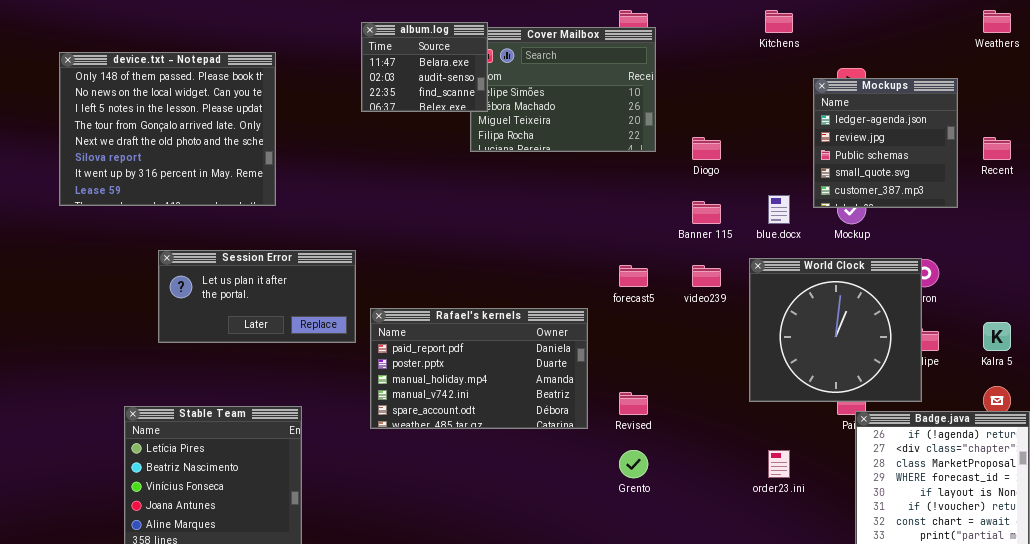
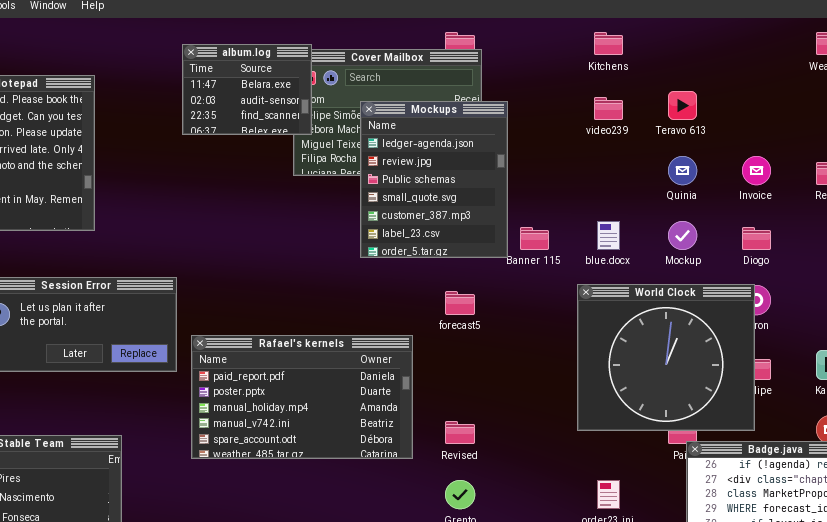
Mockups: [813,78,958,208] -> [360,101,508,258], moved, resized
Diogo: [692,137,721,160] -> [742,227,771,250], moved
video239: [692,265,721,287] -> [594,97,623,120], moved

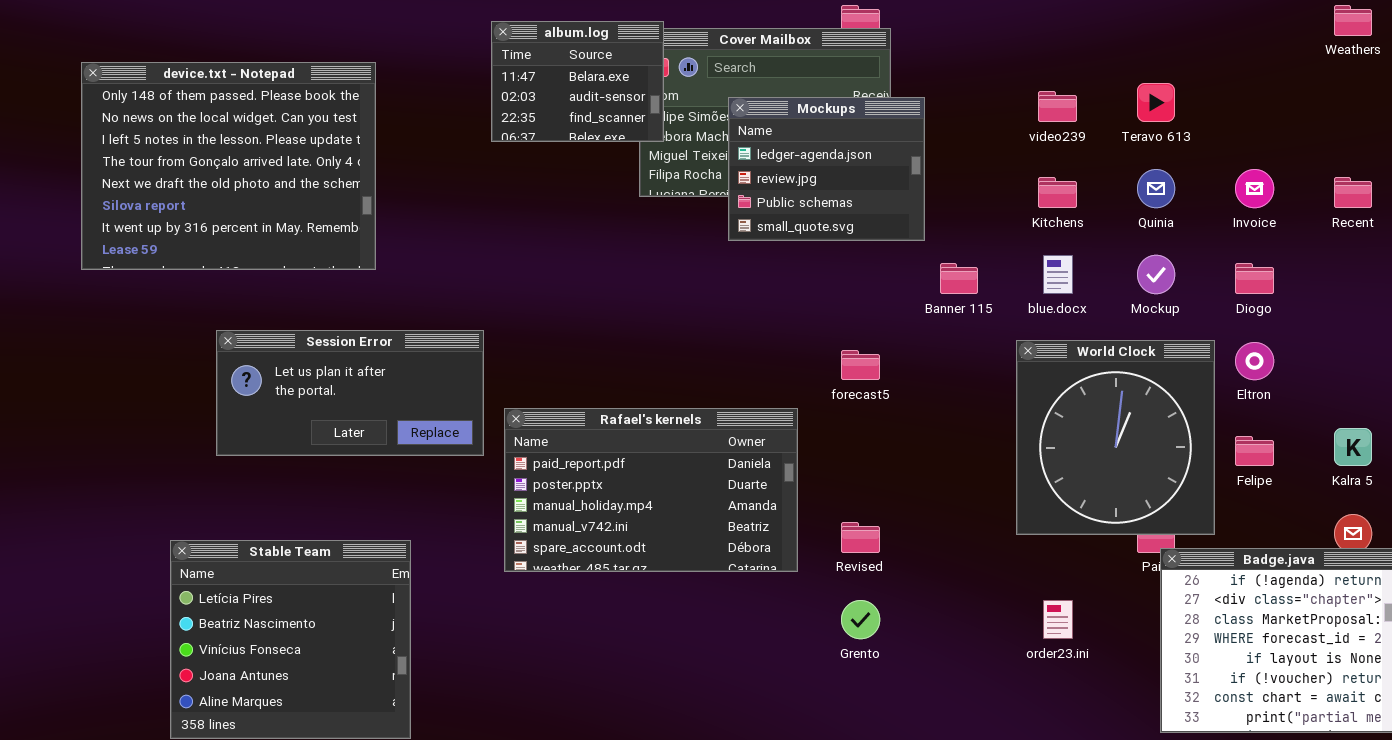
Kitchens: [594,32,623,55] -> [1038,177,1077,208], moved
Mockups: [360,101,508,258] -> [728,97,925,241], resized
World Clock: [577,284,755,431] -> [1016,340,1215,535], resized

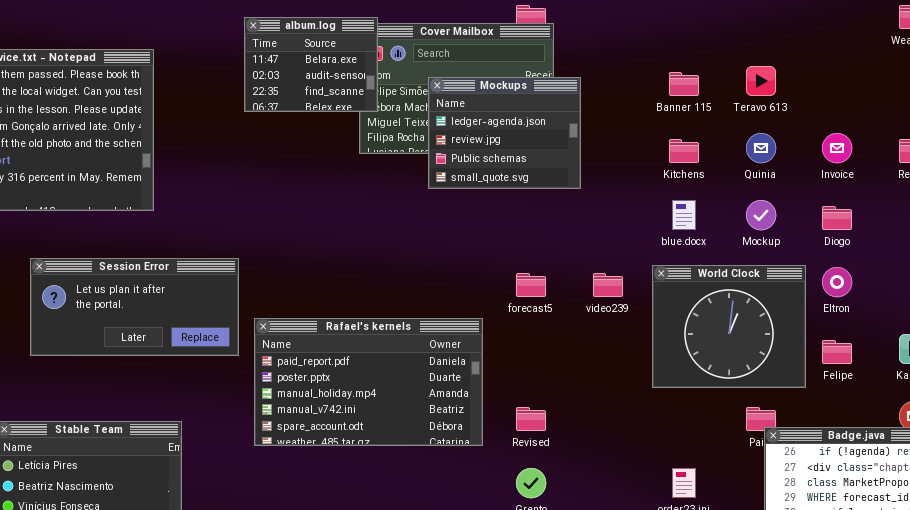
video239: [1038,91,1077,122] -> [593,273,623,297], moved
Banner 115: [940,263,978,294] -> [669,72,699,96], moved
World Clock: [1016,340,1215,535] -> [652,265,806,388], resized

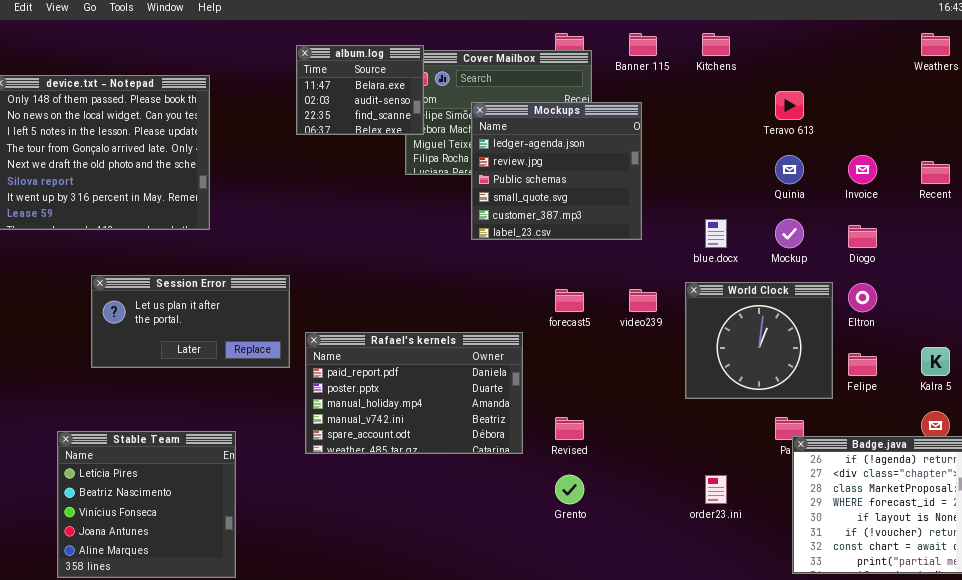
Banner 115: [669,72,699,96] -> [629,33,657,56], moved
Mockups: [428,77,581,189] -> [471,102,642,240], resized
Kitchens: [669,139,699,163] -> [702,33,730,56], moved

